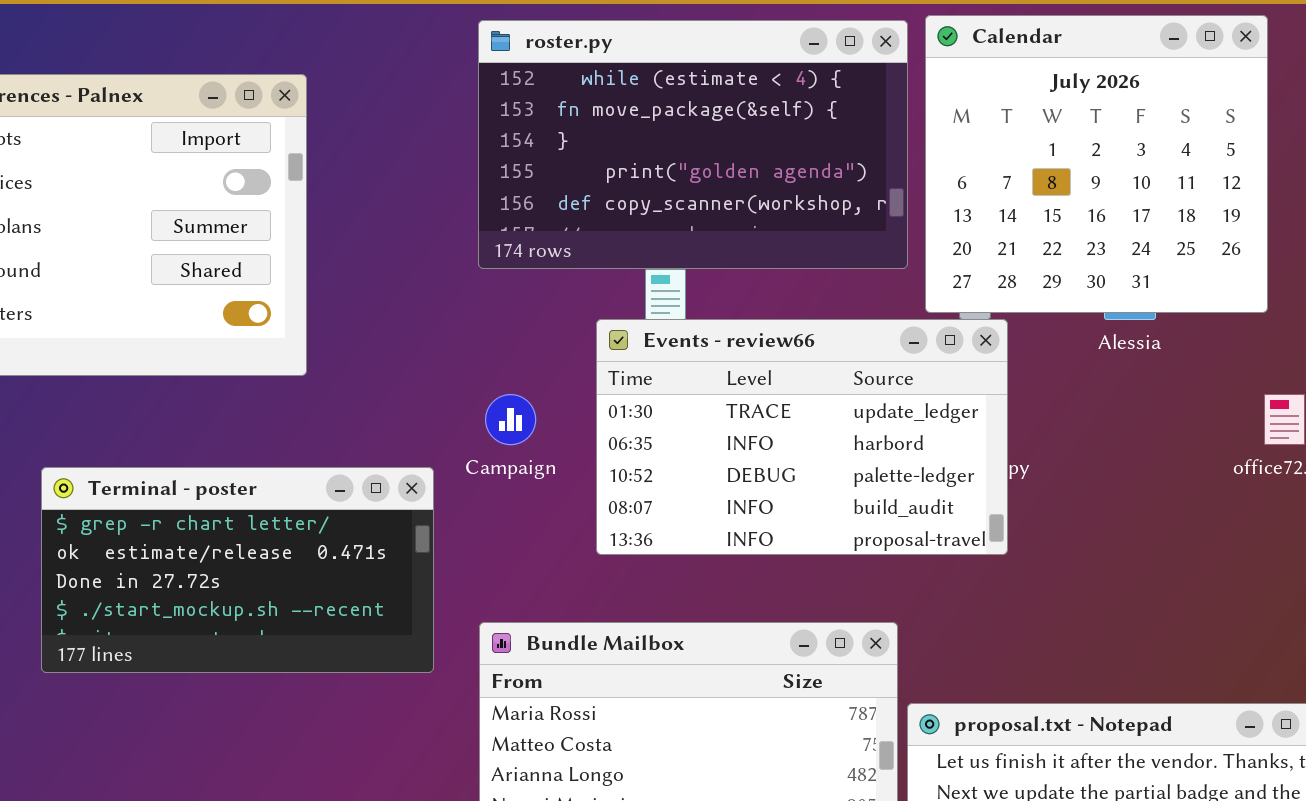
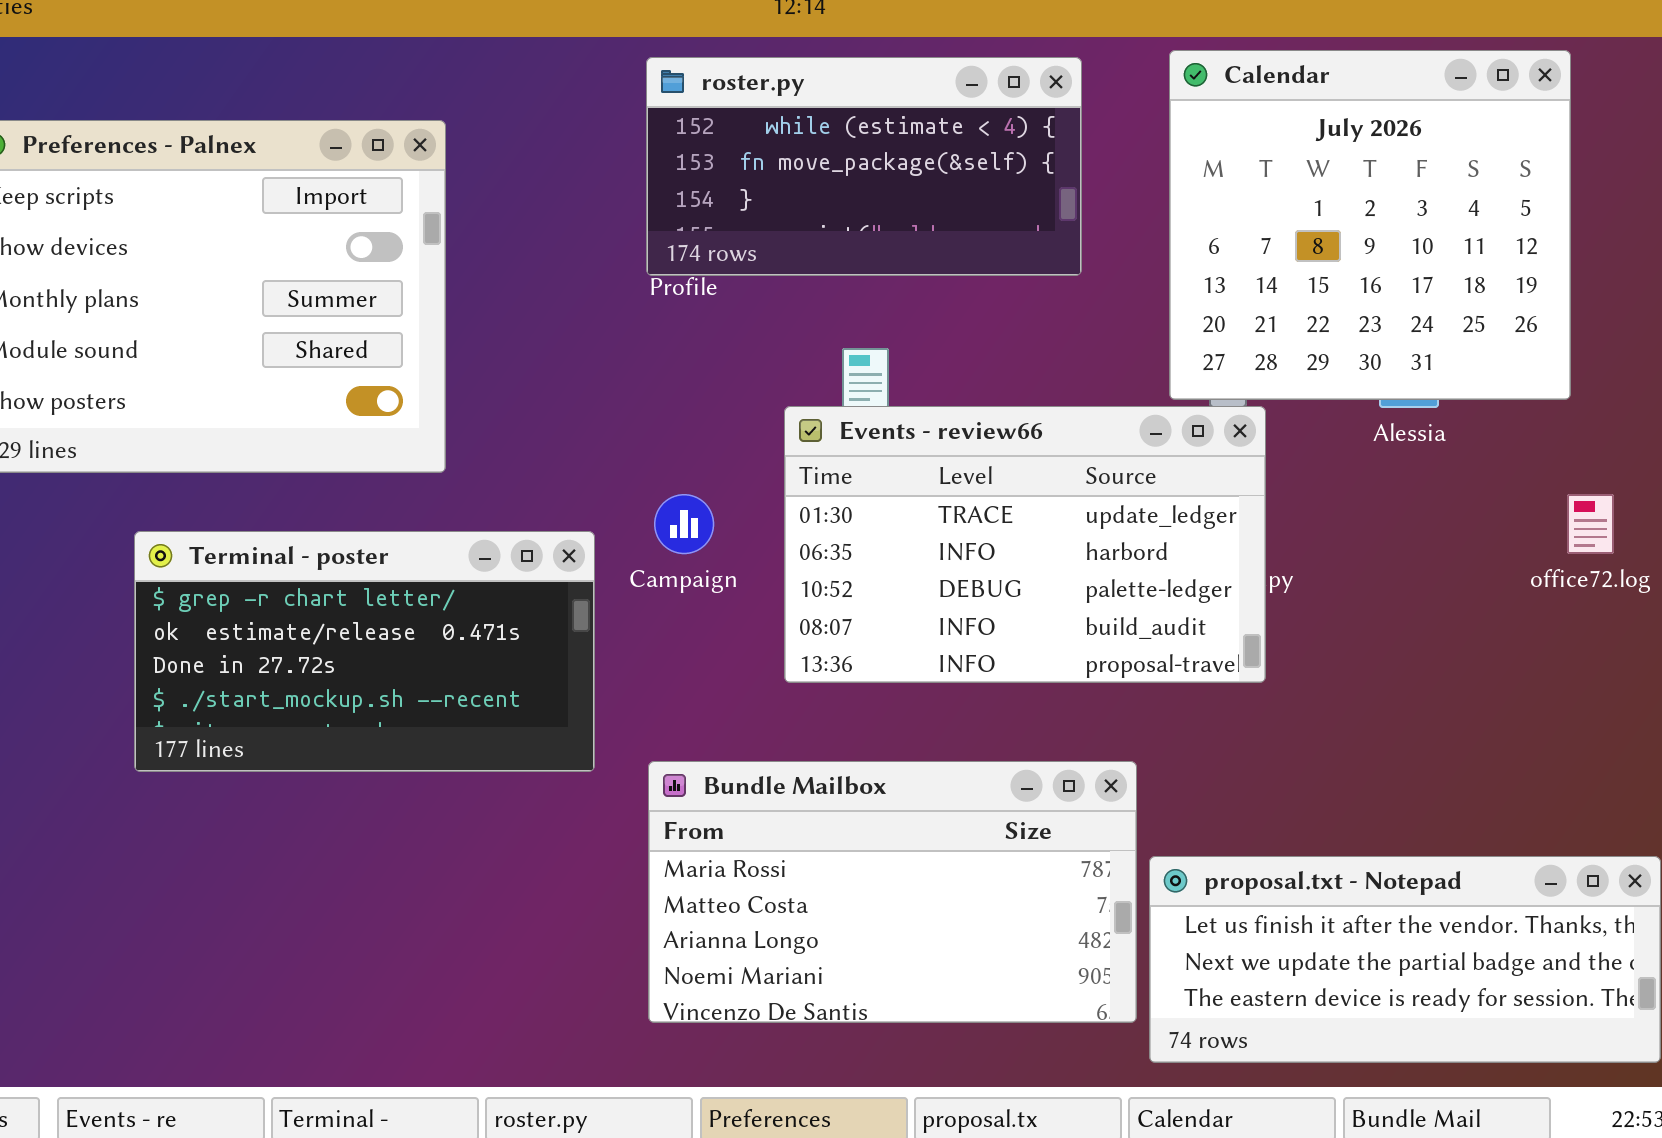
roster.py: [478,20,908,269] -> [646,57,1082,276], resized
Terminal - poster: [41,467,434,673] -> [134,531,595,772], moved

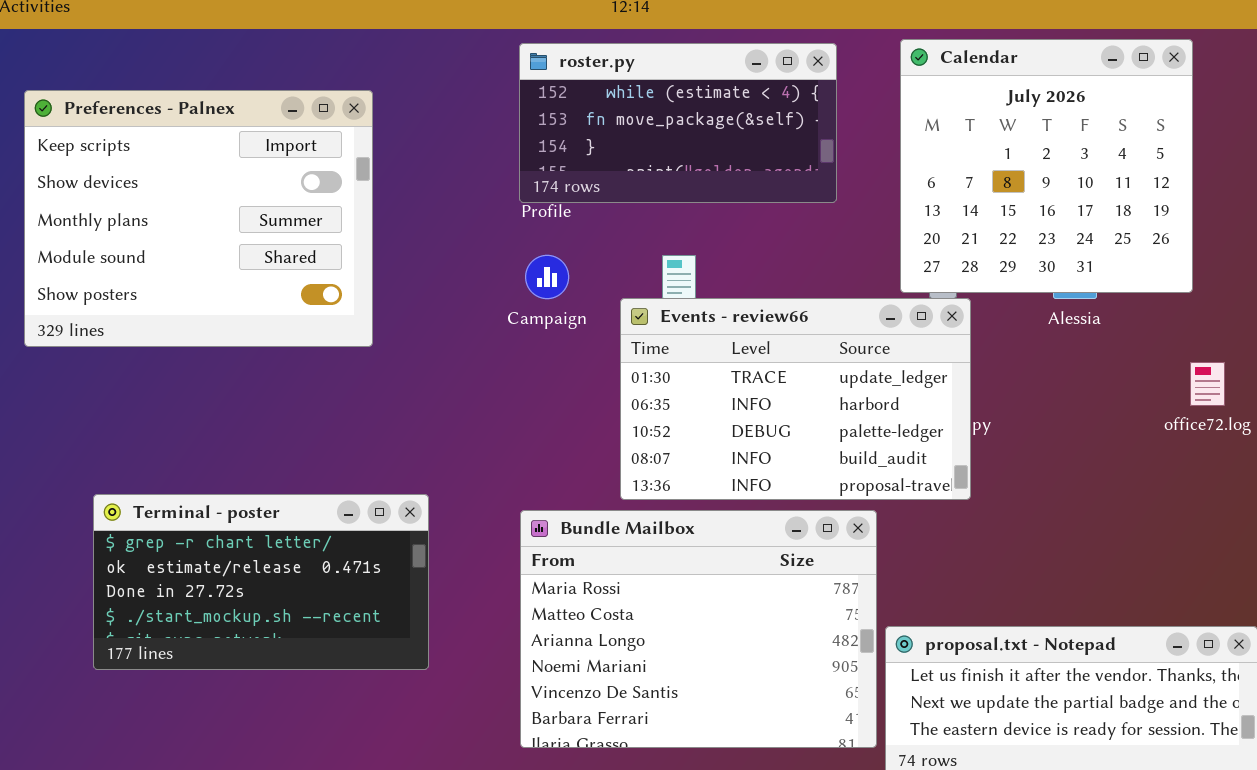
Campaign: [654,494,714,554] -> [525,255,569,299], moved
Terminal - poster: [134,531,595,772] -> [93,494,429,670], moved
Bundle Mailbox: [648,761,1137,1023] -> [520,510,877,748], resized

